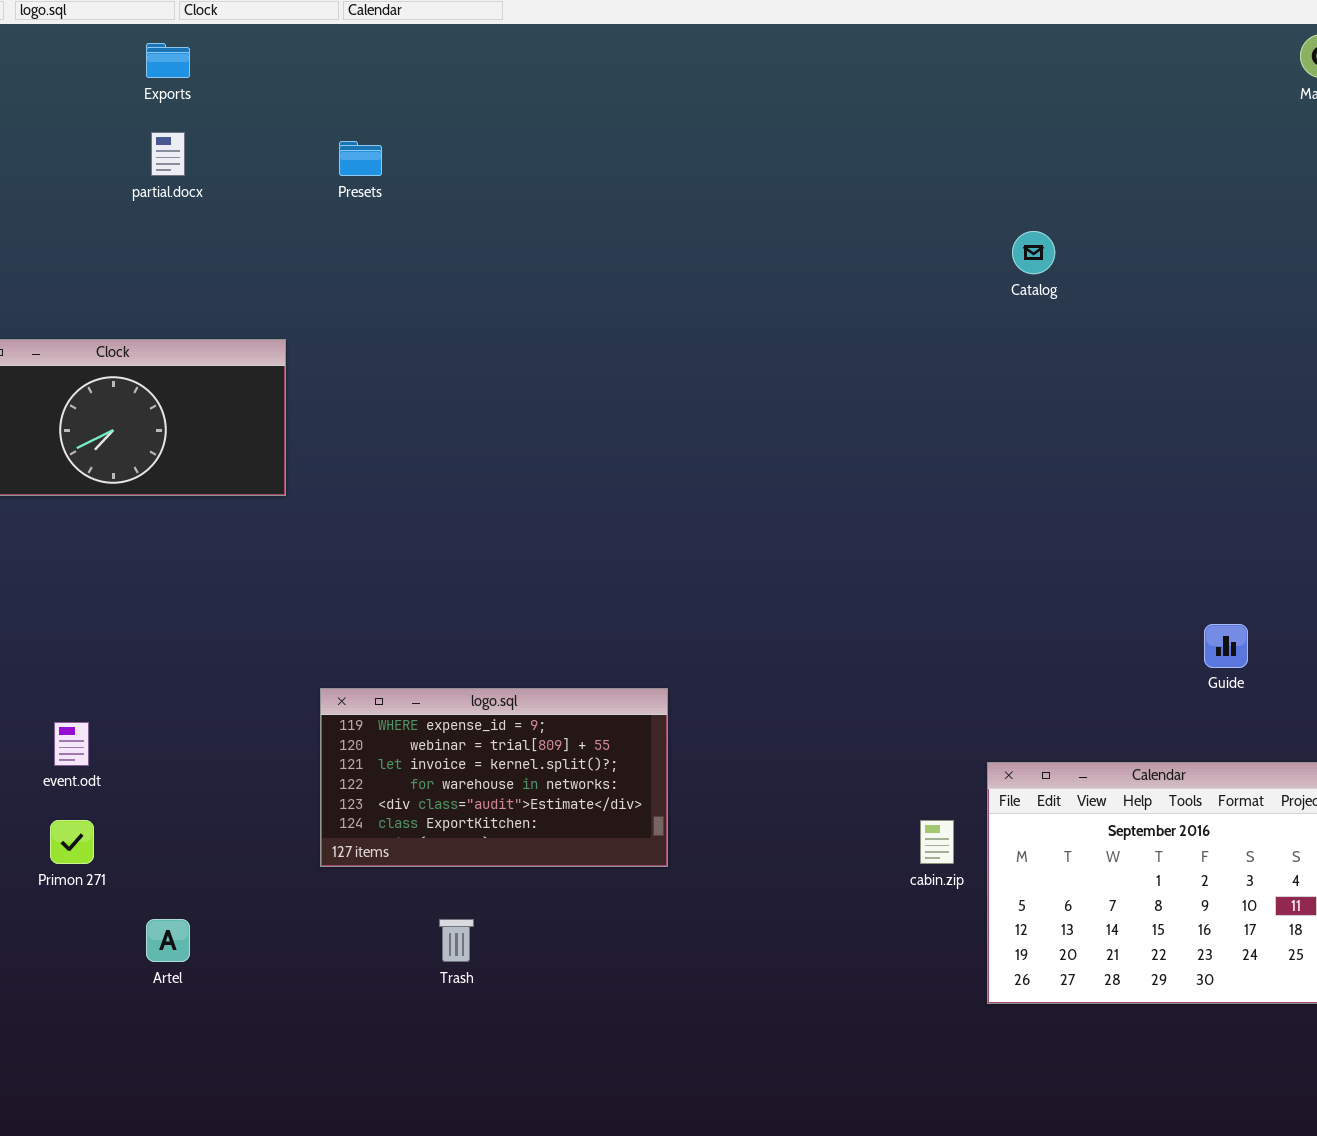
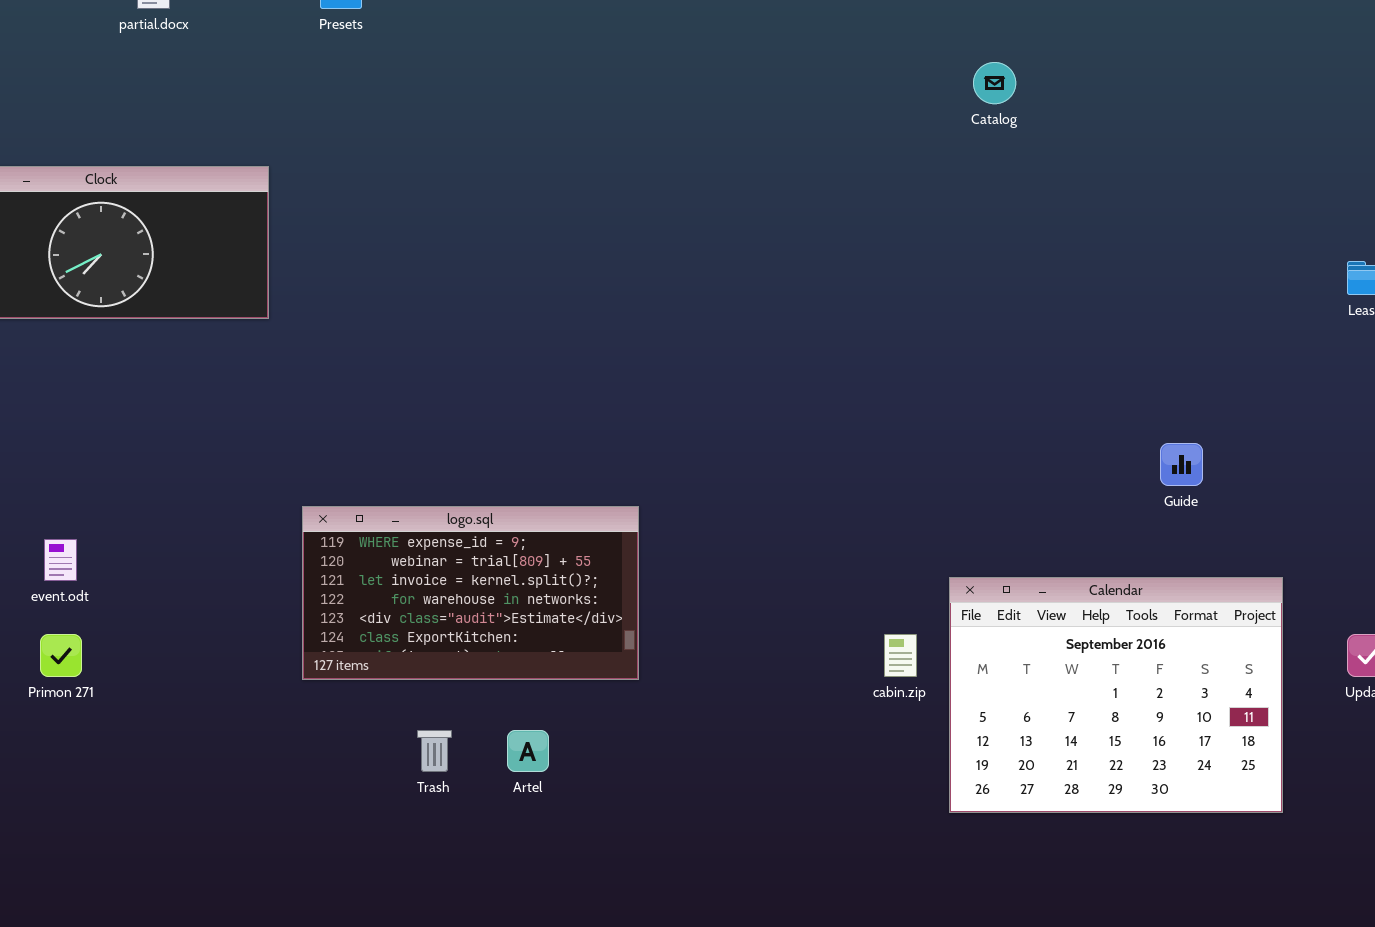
Artel: [146,919,190,962] -> [507,730,549,772], moved

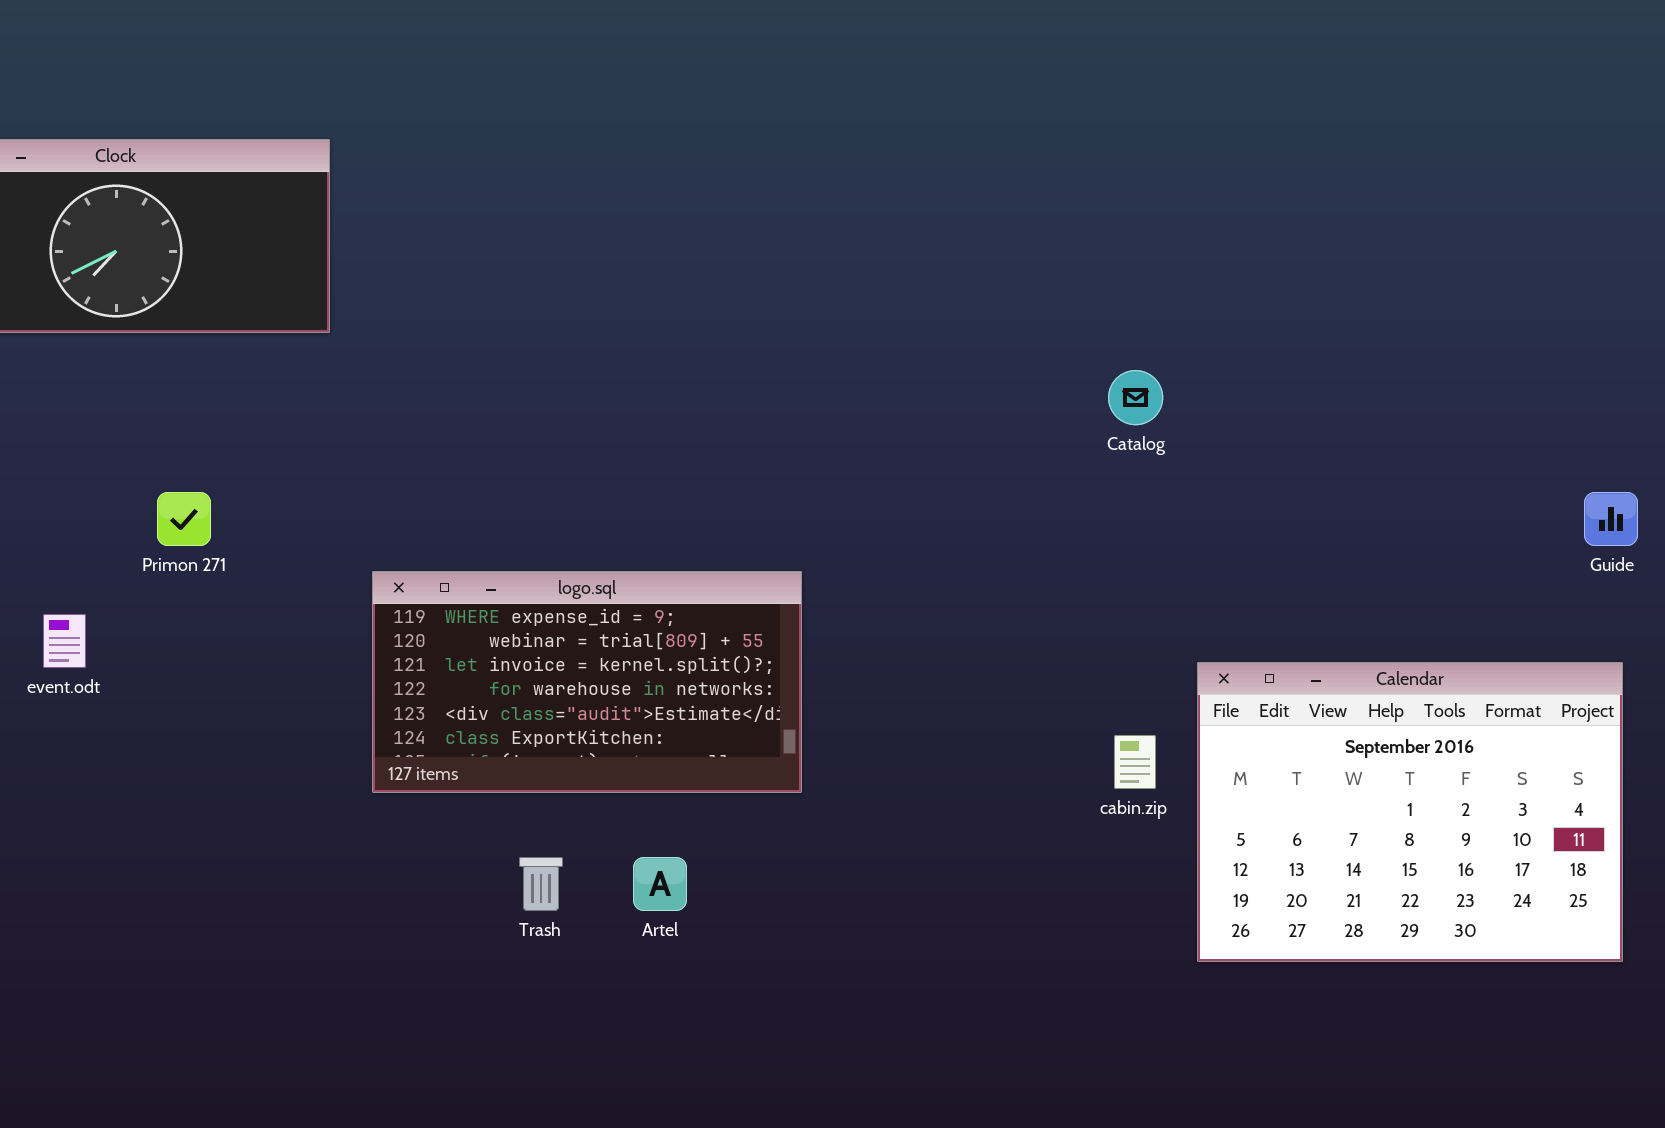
Catalog: [973,62,1016,104] -> [1108,370,1163,425], moved
Guide: [1160,443,1203,486] -> [1584,492,1638,546], moved
Primon 271: [40,634,82,677] -> [157,492,211,546], moved

